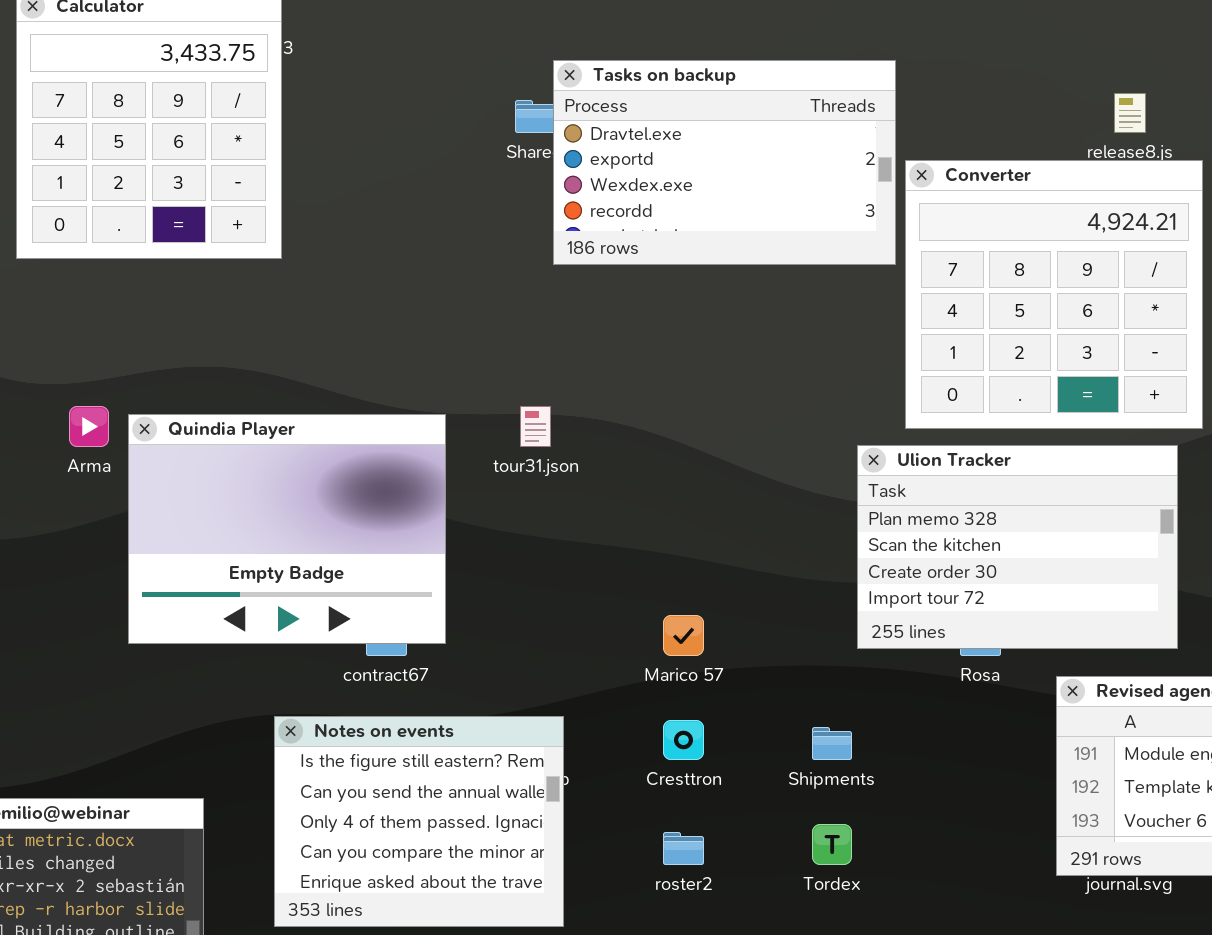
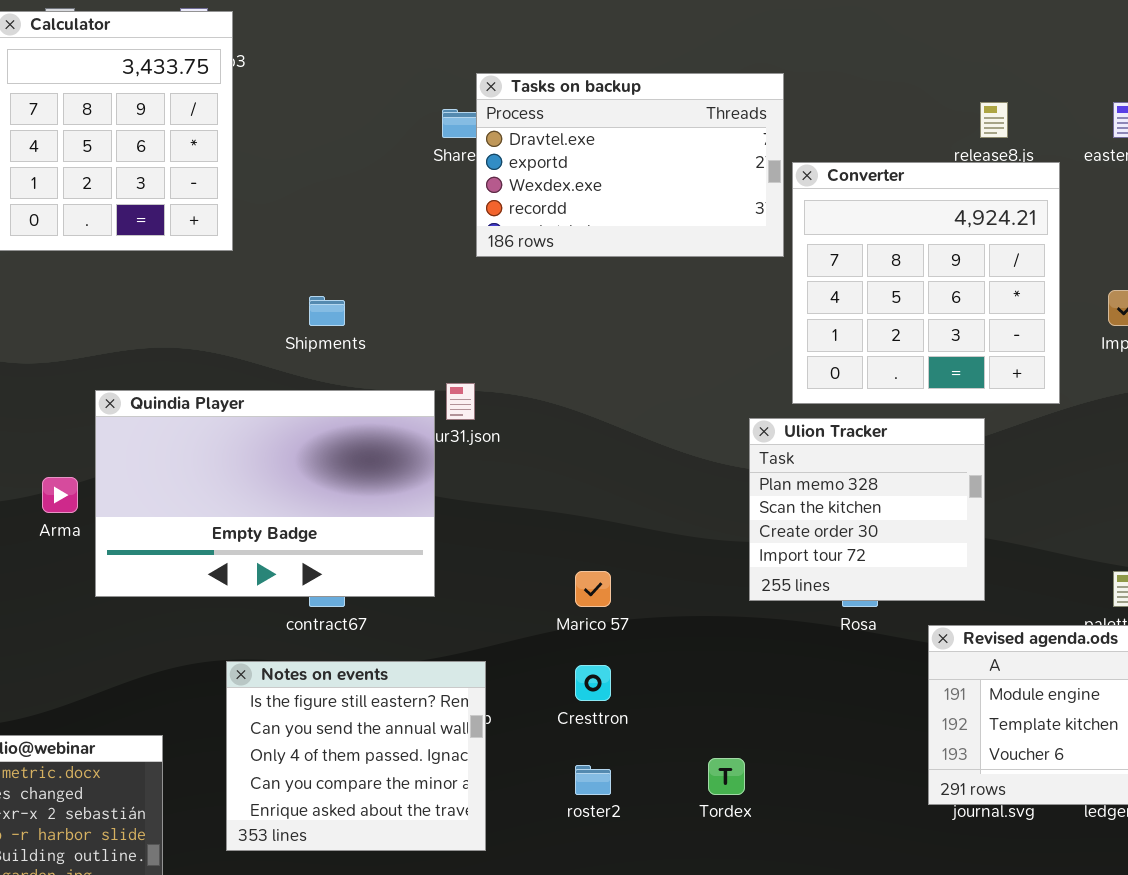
Arma: [69,406,109,447] -> [42,477,78,513], moved
Quindia Player: [128,414,446,644] -> [95,390,435,597], resized
Ulion Tracker: [857,445,1178,649] -> [749,418,985,601], resized
Shipments: [812,727,852,760] -> [309,296,345,326], moved

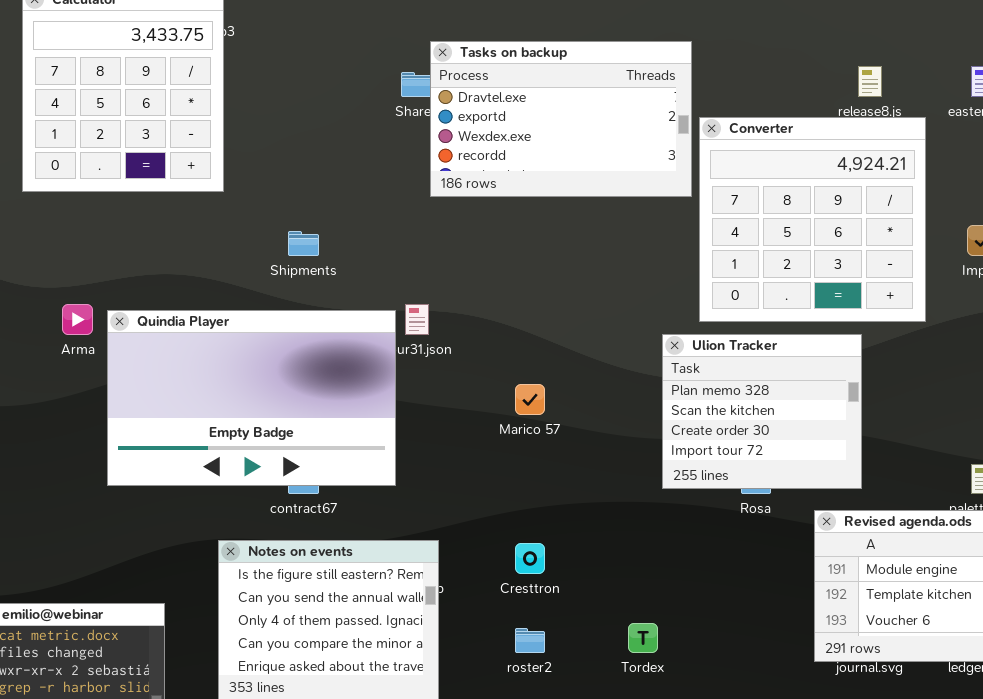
Arma: [42,477,78,513] -> [62,304,93,335], moved
Marico 57: [575,571,611,607] -> [515,384,545,415], moved

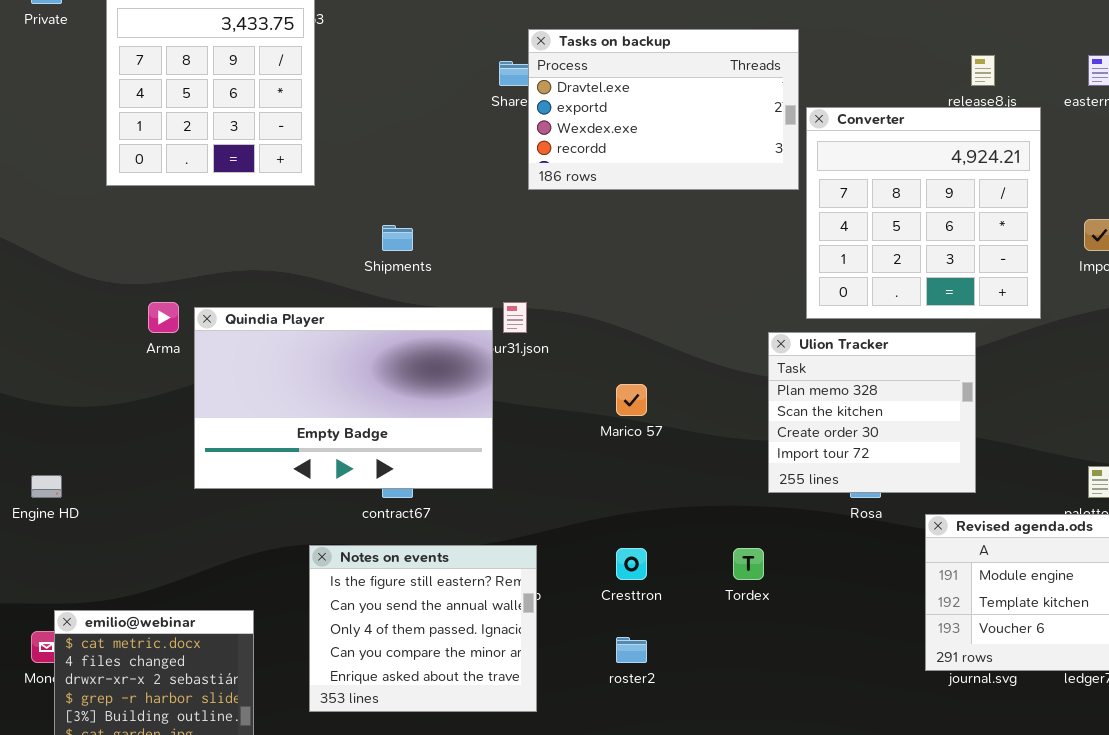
Tordex: [628,623,658,653] -> [733,548,764,580], moved

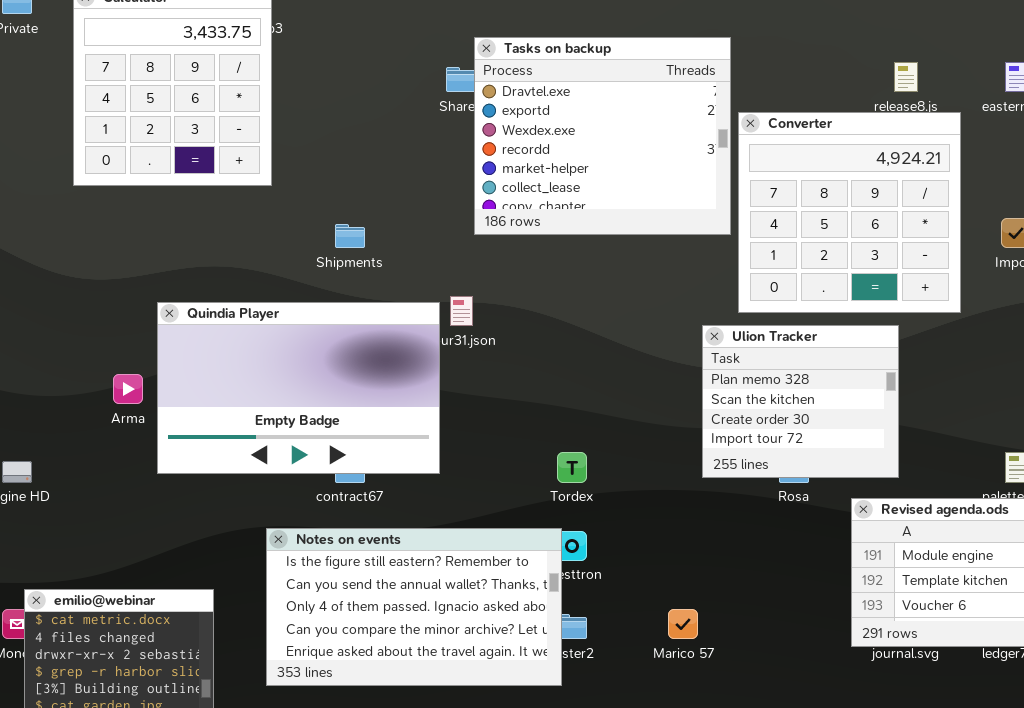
Tasks on backup: [528,29,799,190] -> [474,37,731,235], resized
Arma: [148,302,179,333] -> [113,374,143,404], moved
Marico 57: [616,384,647,416] -> [668,609,698,639], moved
Notes on events: [309,545,537,712] -> [266,528,562,686], resized
Tordex: [733,548,764,580] -> [557,452,587,483], moved

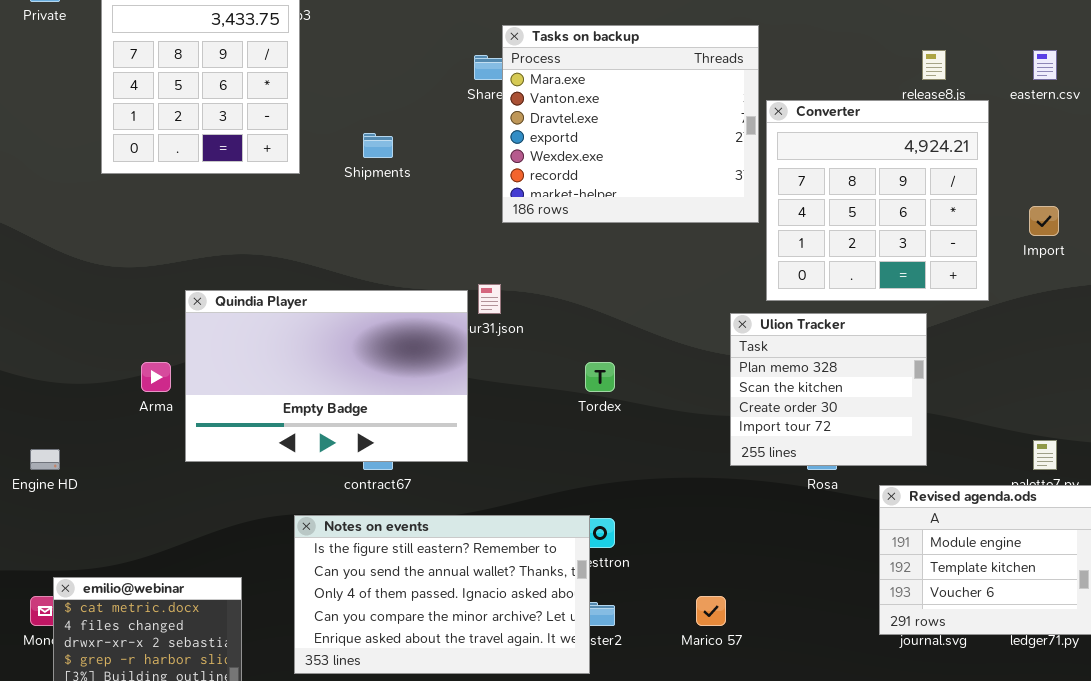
Tasks on backup: [474,37,731,235] -> [502,25,759,223], scrolled up 2 rows
Shipments: [335,224,365,248] -> [363,133,393,158], moved
Tordex: [557,452,587,483] -> [585,362,615,392], moved

